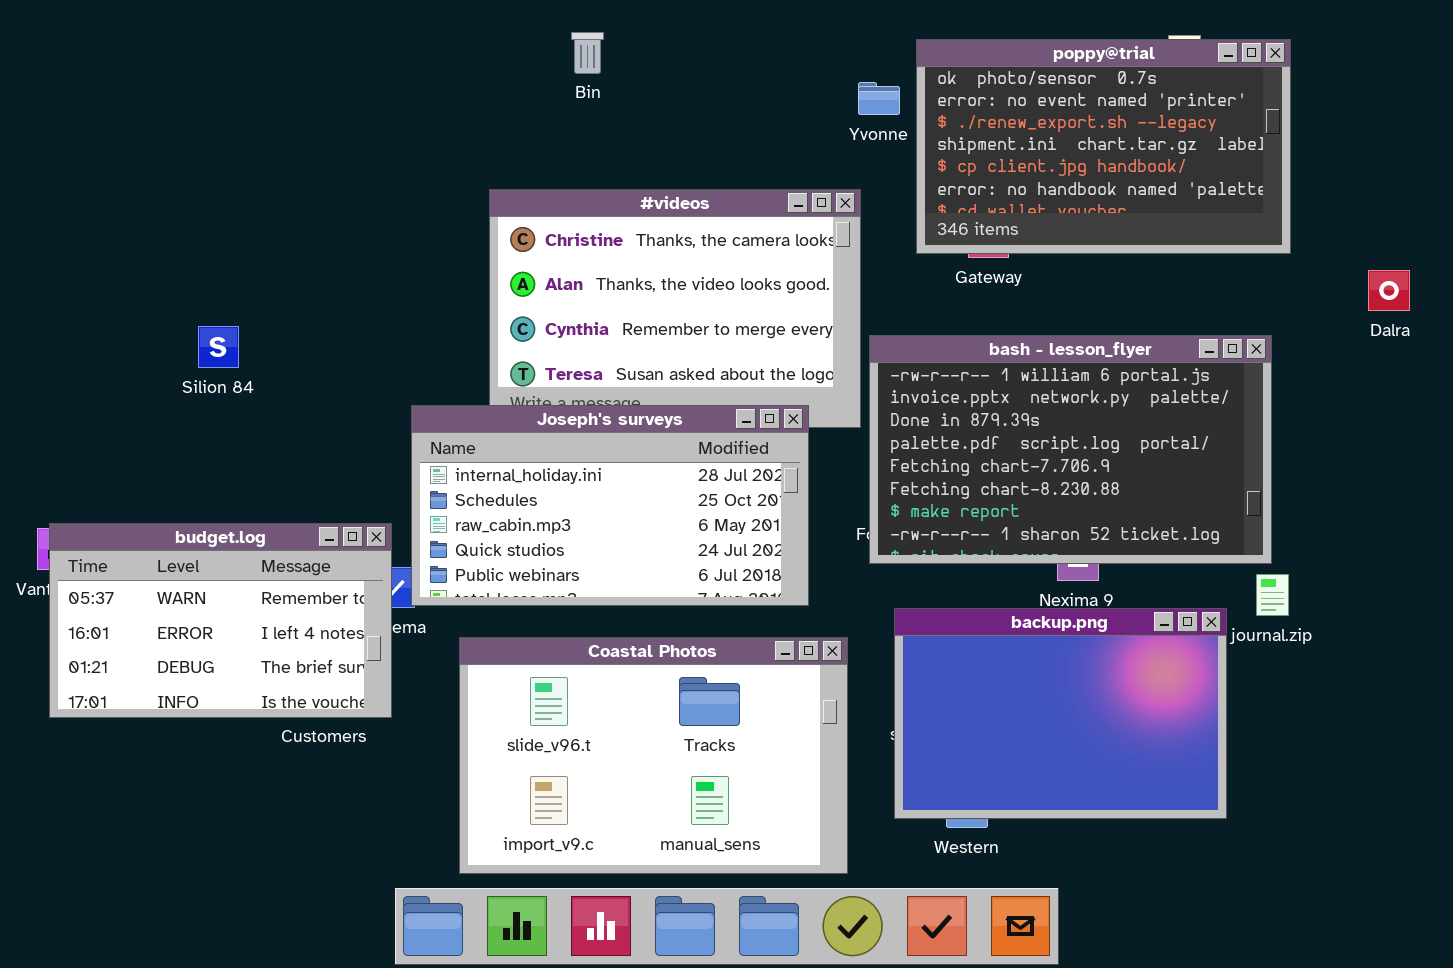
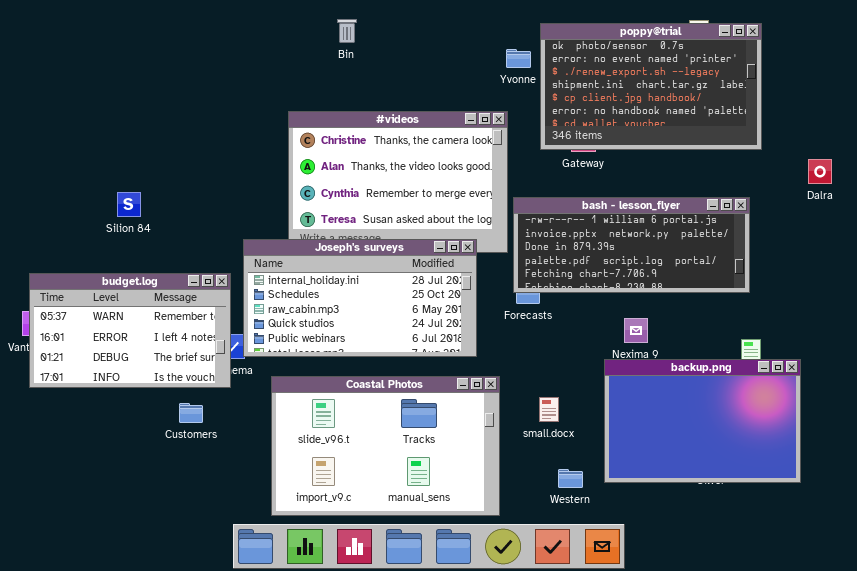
bash - lesson_flyer: [869,335,1272,564] -> [513,197,750,293], resized
budget.log: [49,523,392,718] -> [29,273,231,388], moved
backup.png: [894,608,1227,819] -> [604,359,801,483], moved

